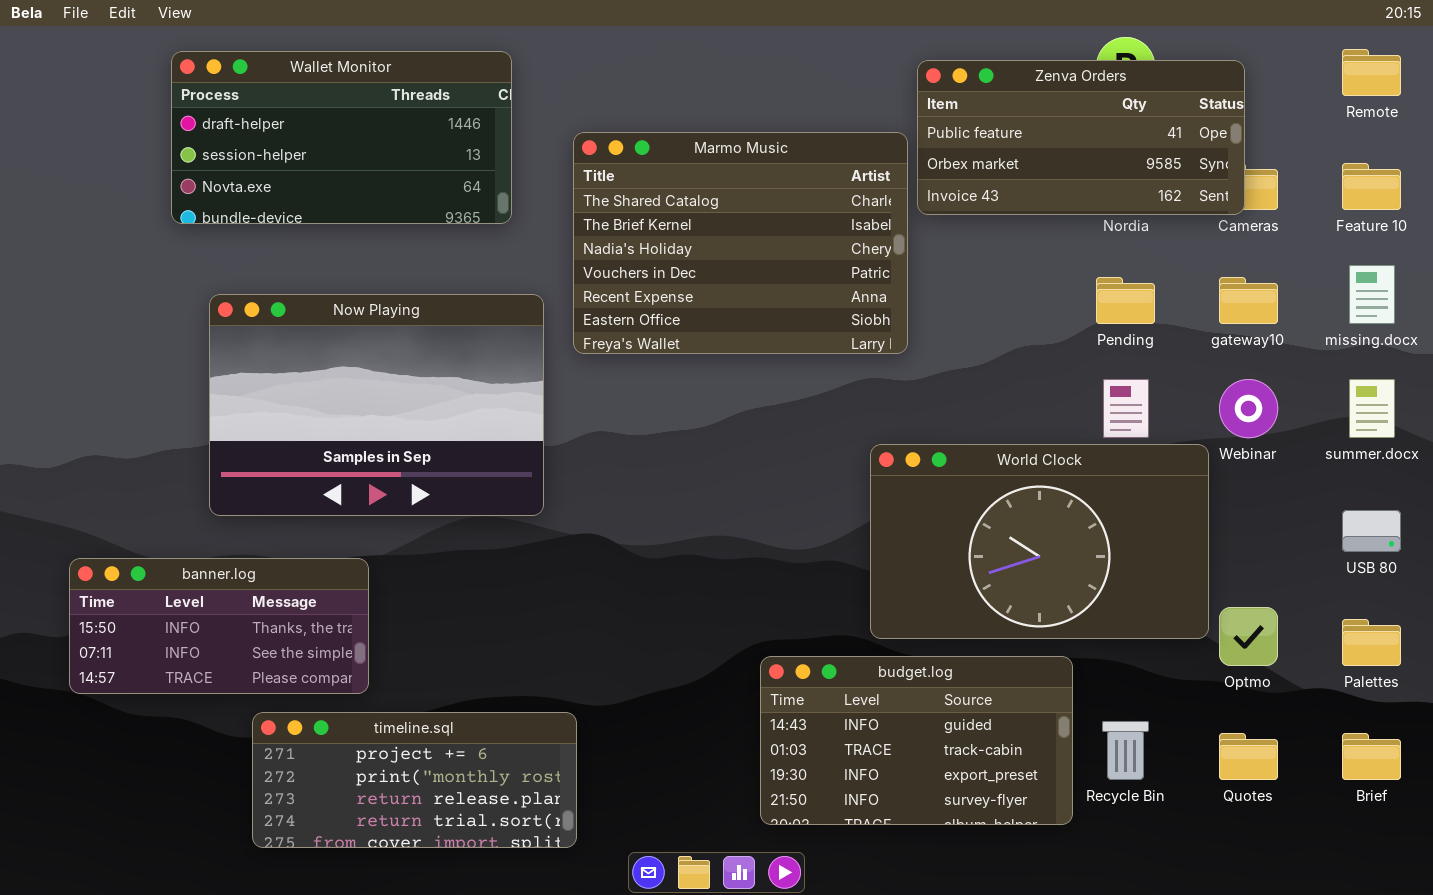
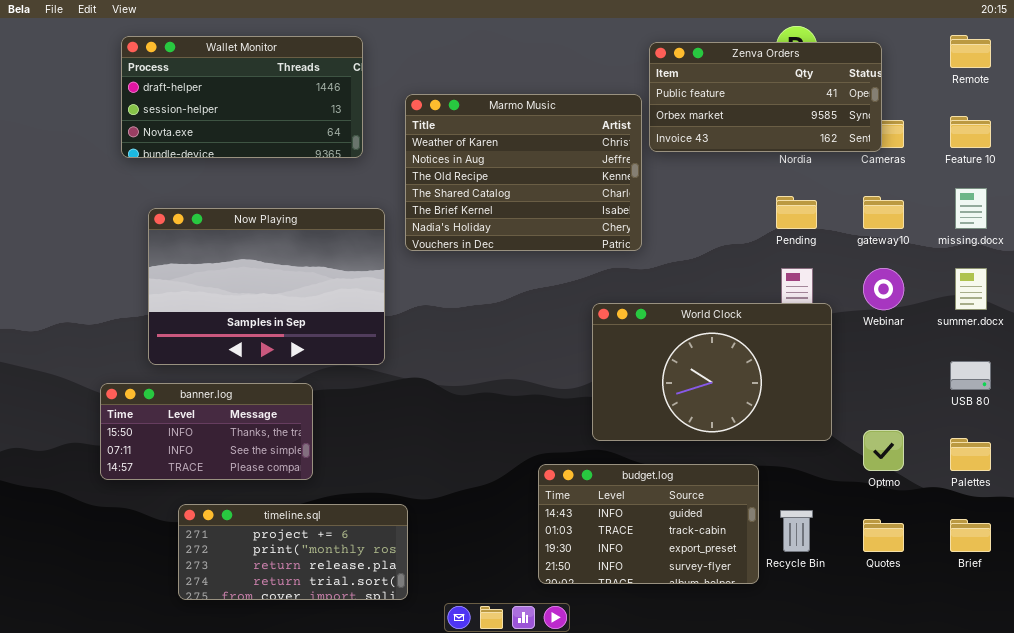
Marmo Music: [573,132,908,354] -> [405,94,642,251], scrolled up 3 rows
World Clock: [870,444,1209,639] -> [592,303,832,441], moved
banner.log: [69,558,369,694] -> [100,383,313,480], moved

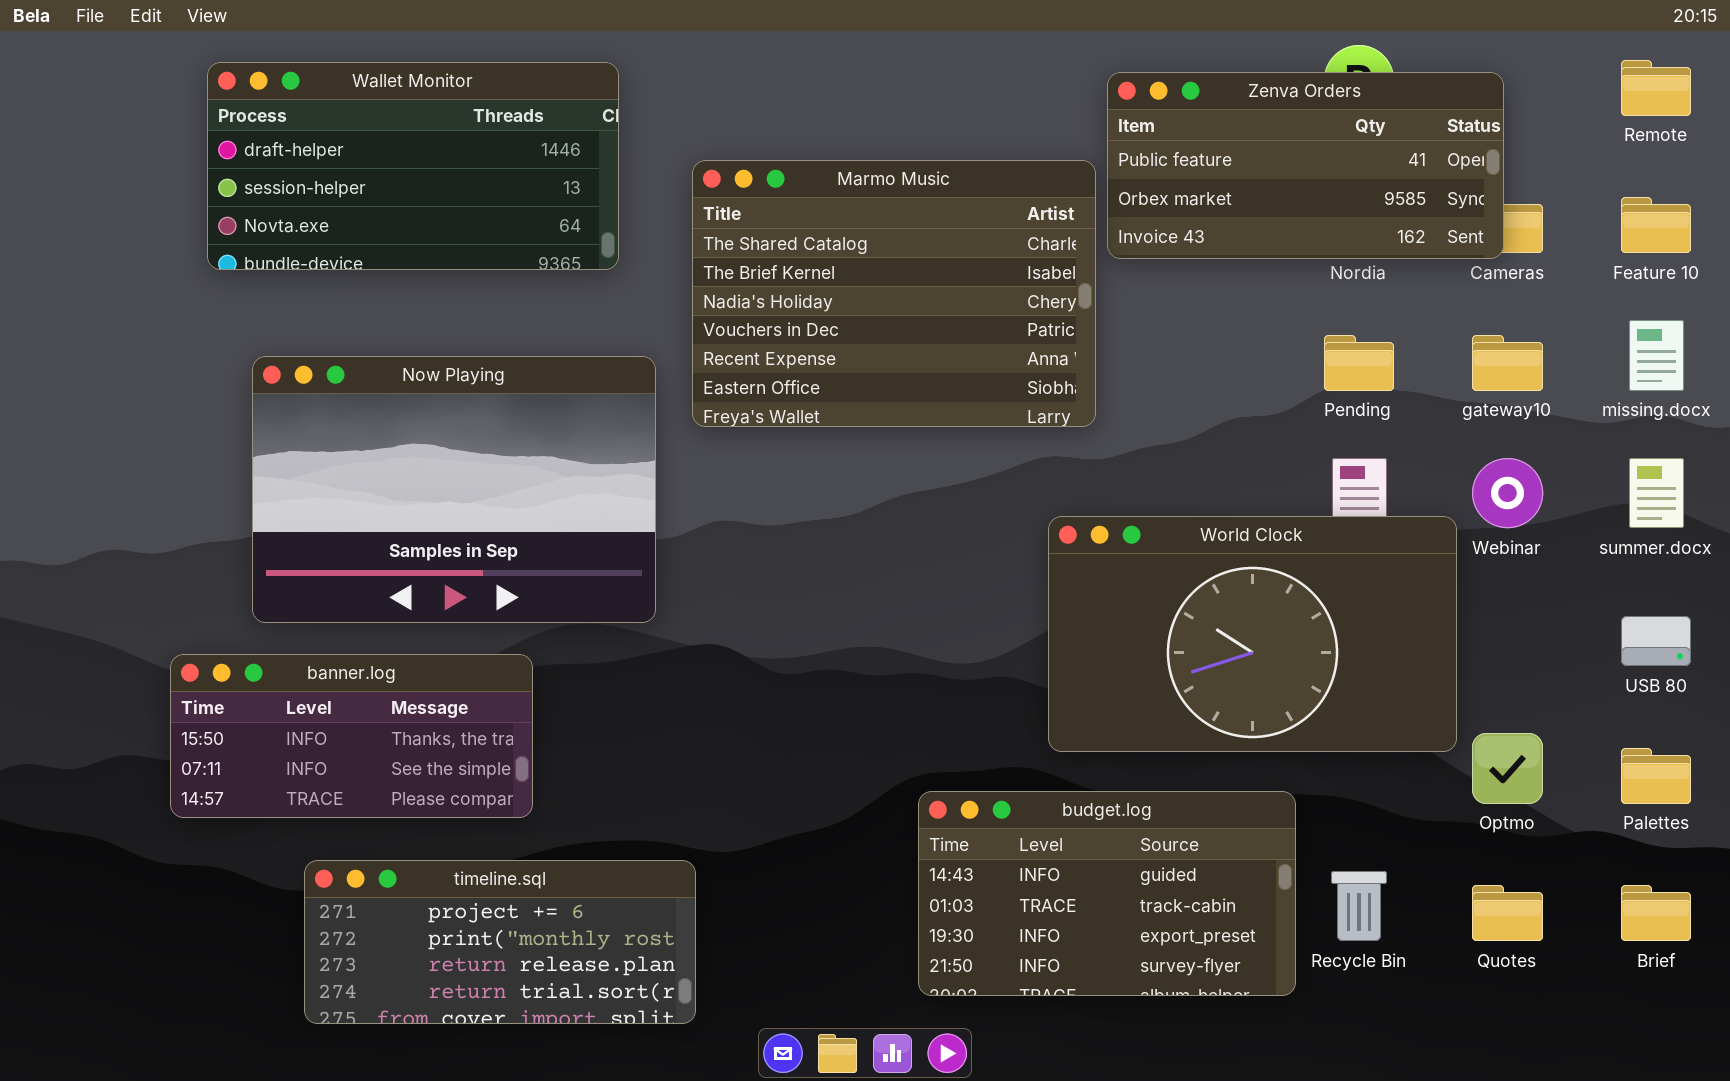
Marmo Music: [405,94,642,251] -> [692,160,1096,427], scrolled down 3 rows
World Clock: [592,303,832,441] -> [1048,516,1457,752], moved

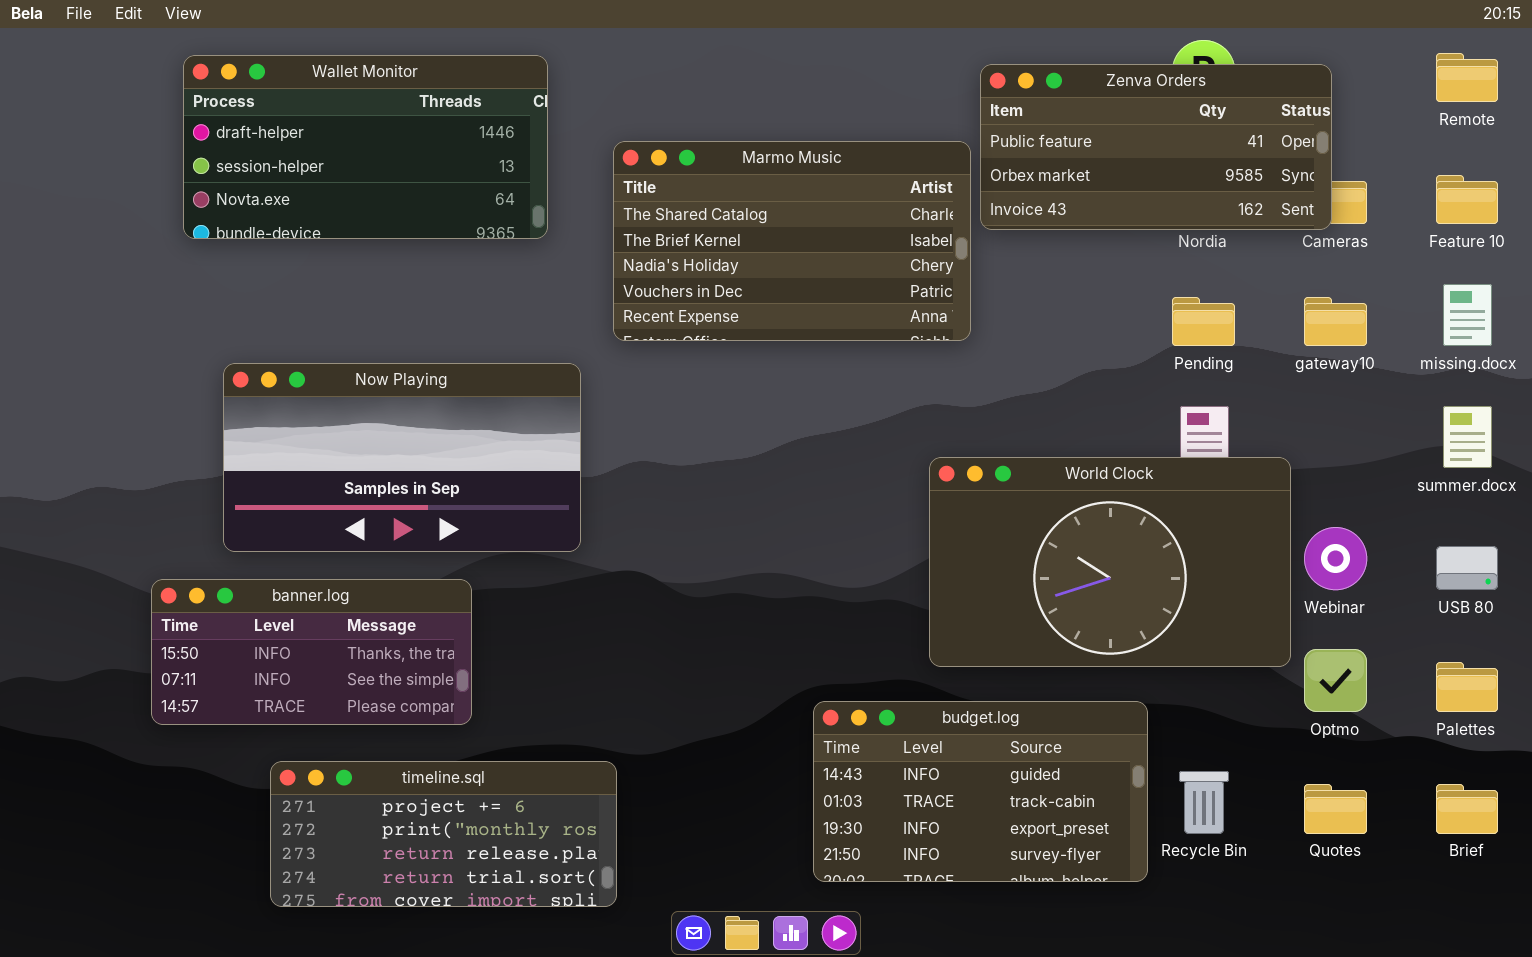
Marmo Music: [692,160,1096,427] -> [613,141,971,341], resized
Now Playing: [252,356,656,623] -> [223,363,581,552], resized
Webinar: [1472,458,1543,528] -> [1304,527,1367,590], moved

